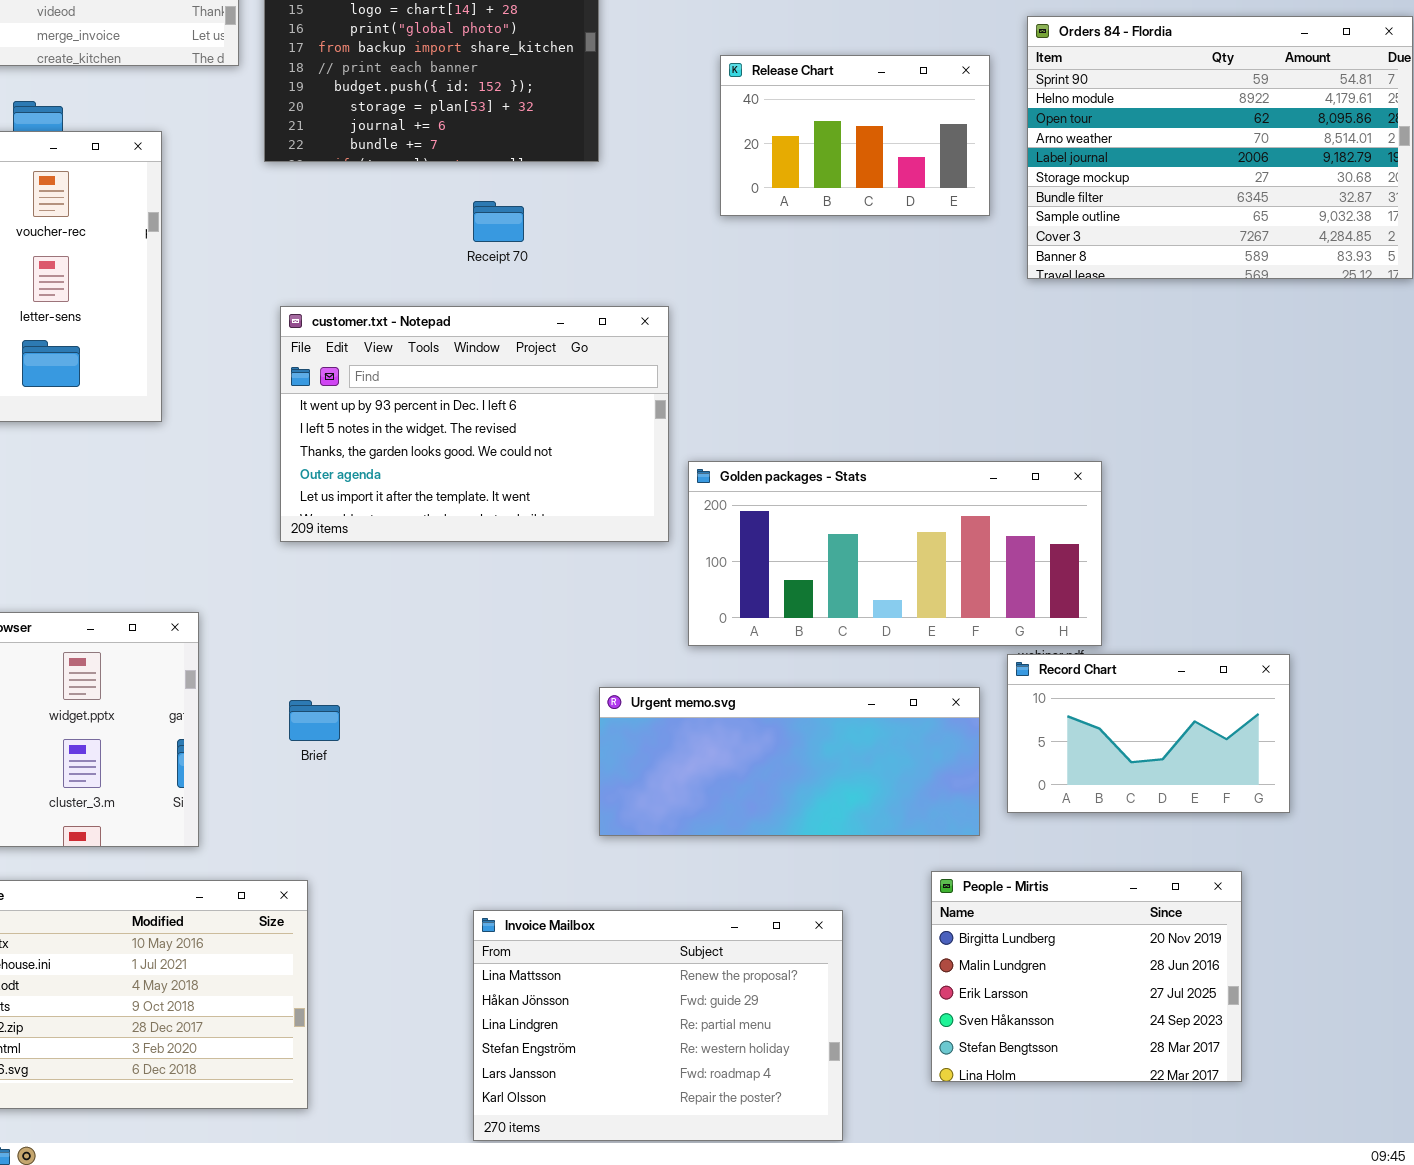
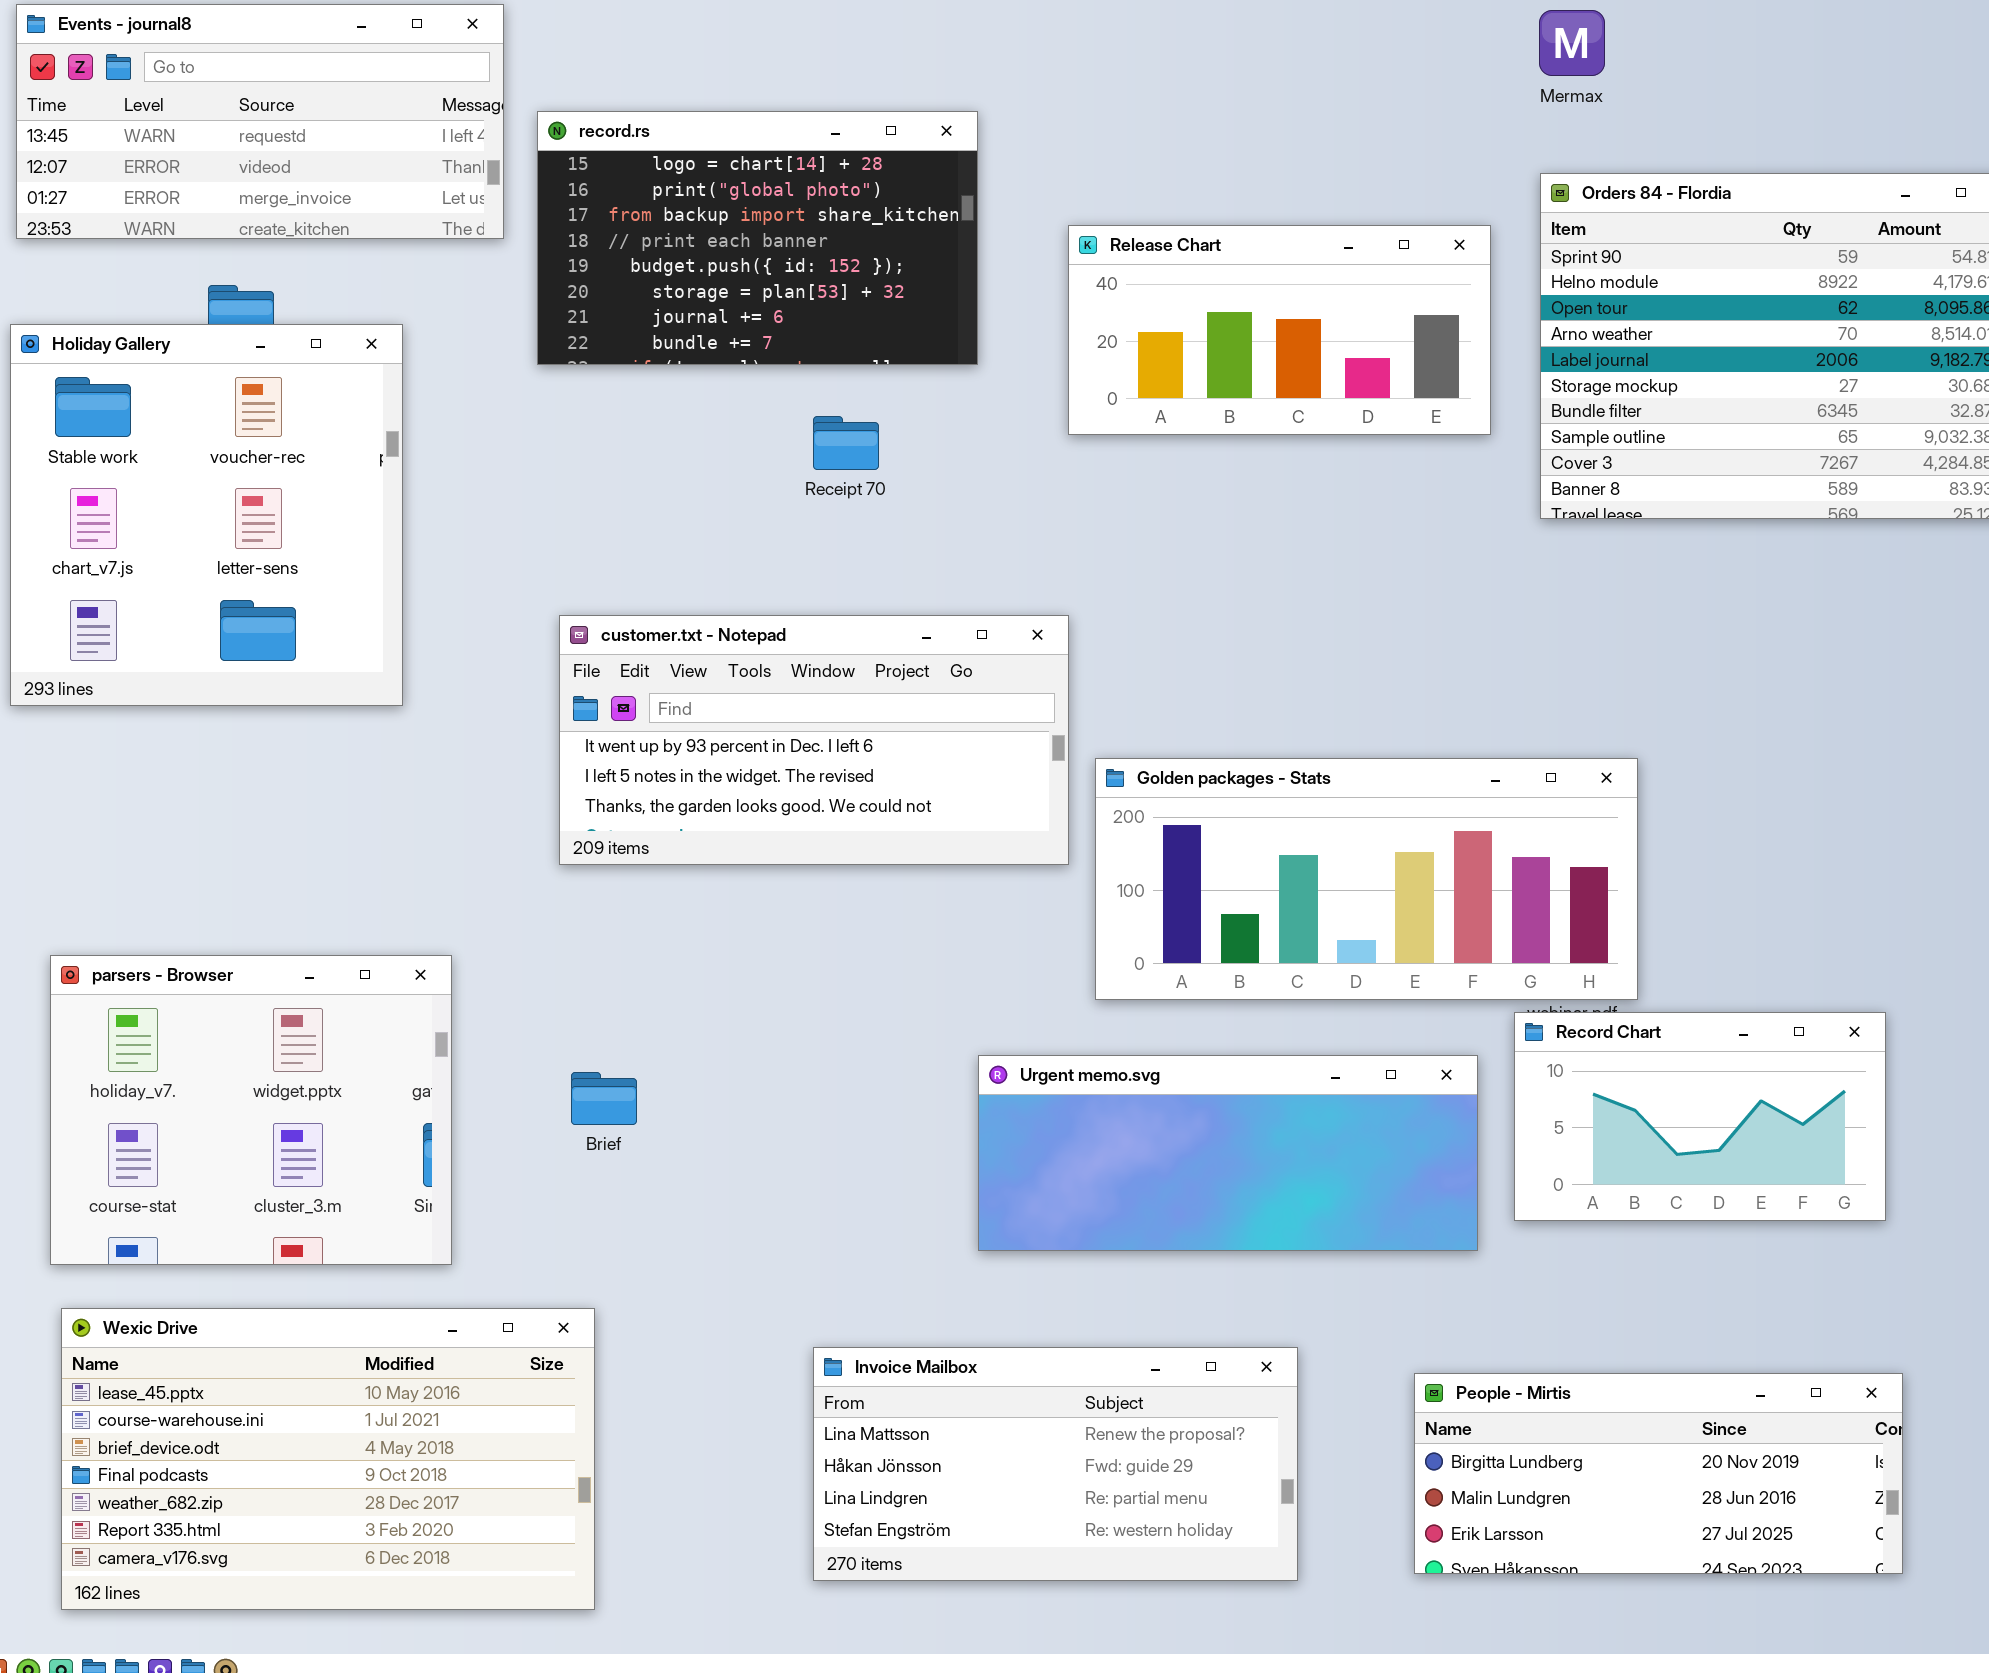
Release Chart: [720,55,990,216] -> [1068,225,1491,435], resized
customer.txt - Notepad: [280,306,669,542] -> [559,615,1069,865], resized
People - Mirtis: [931,871,1242,1082] -> [1414,1373,1903,1574], resized
Invoice Mailbox: [473,910,843,1141] -> [813,1347,1298,1581], resized

